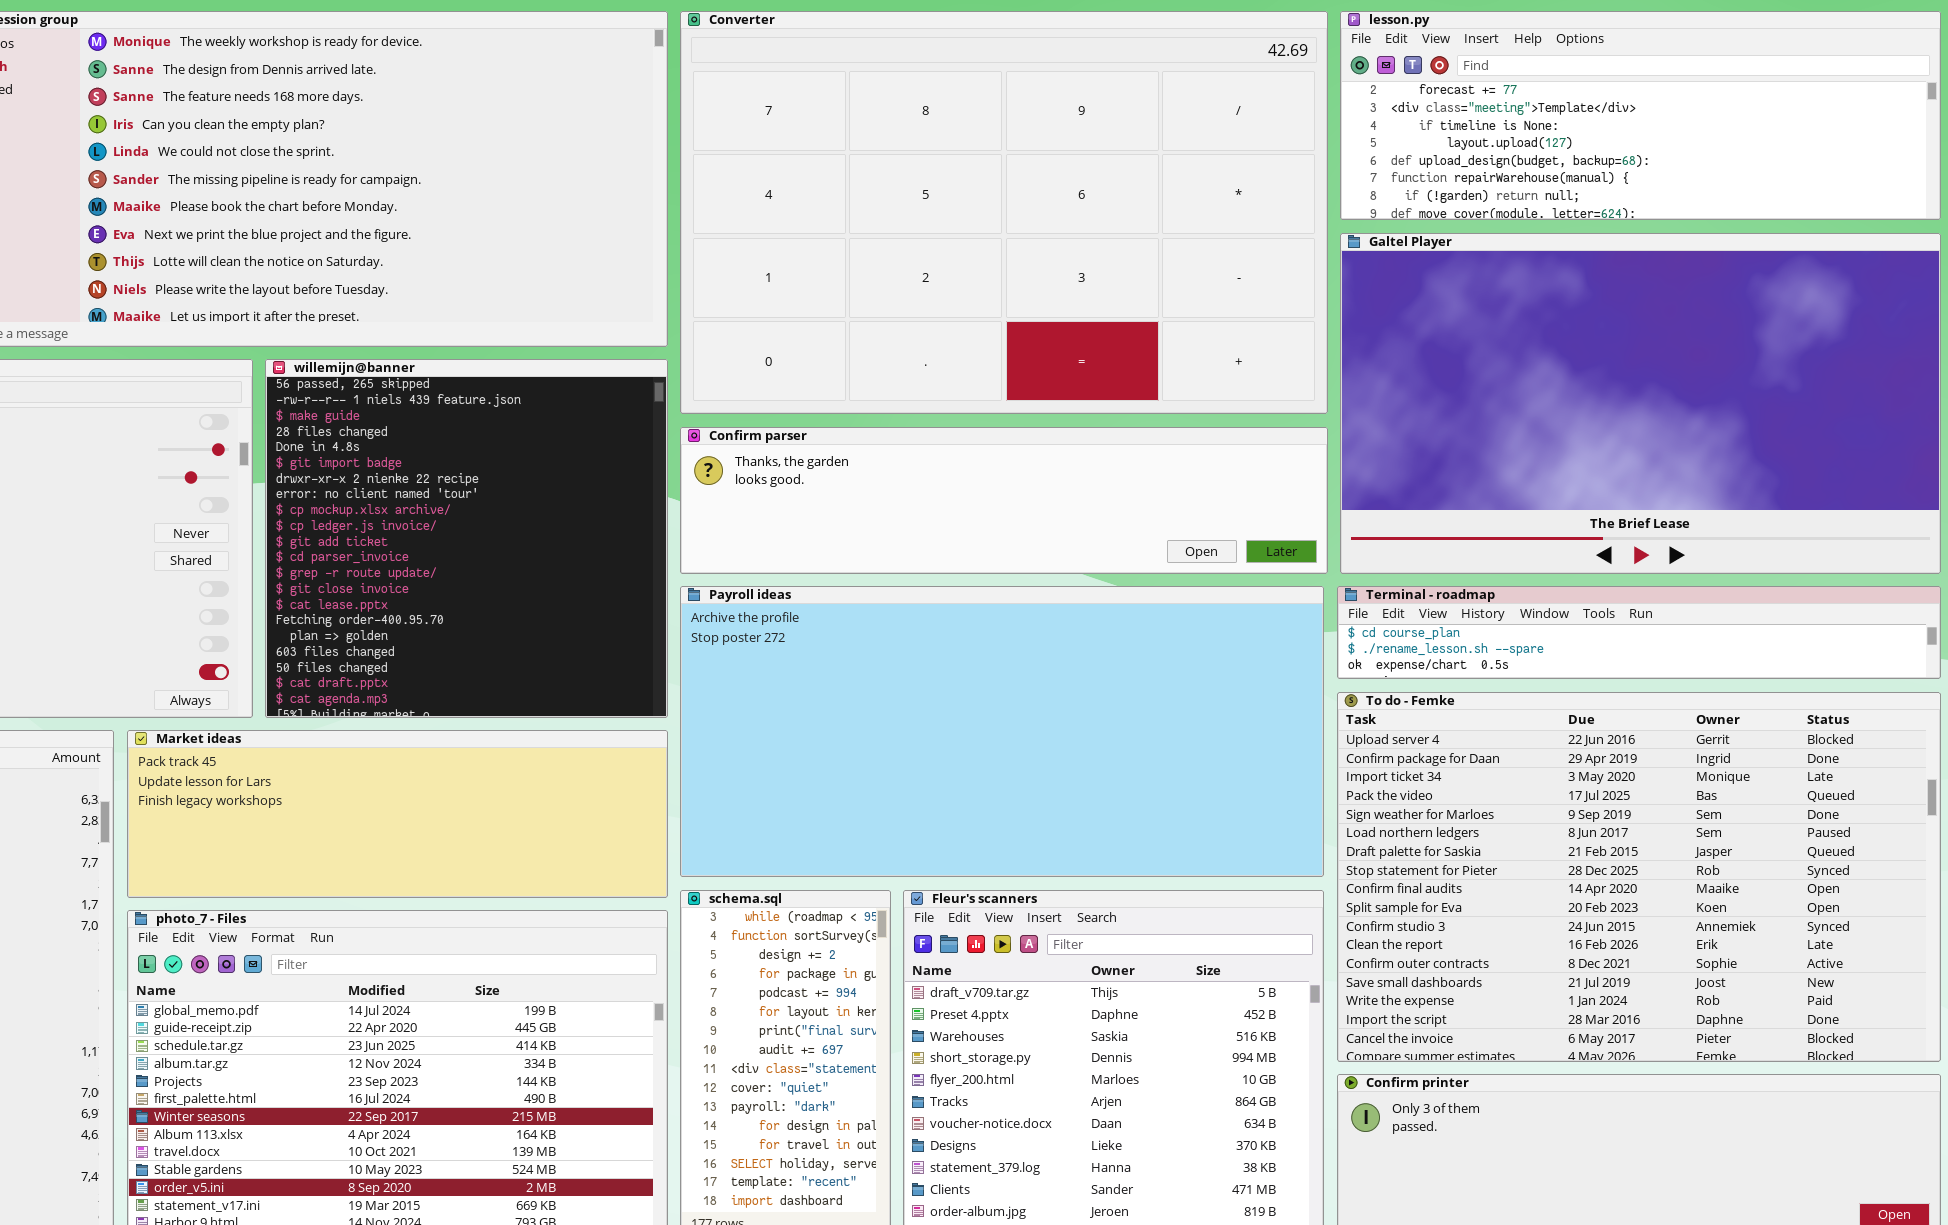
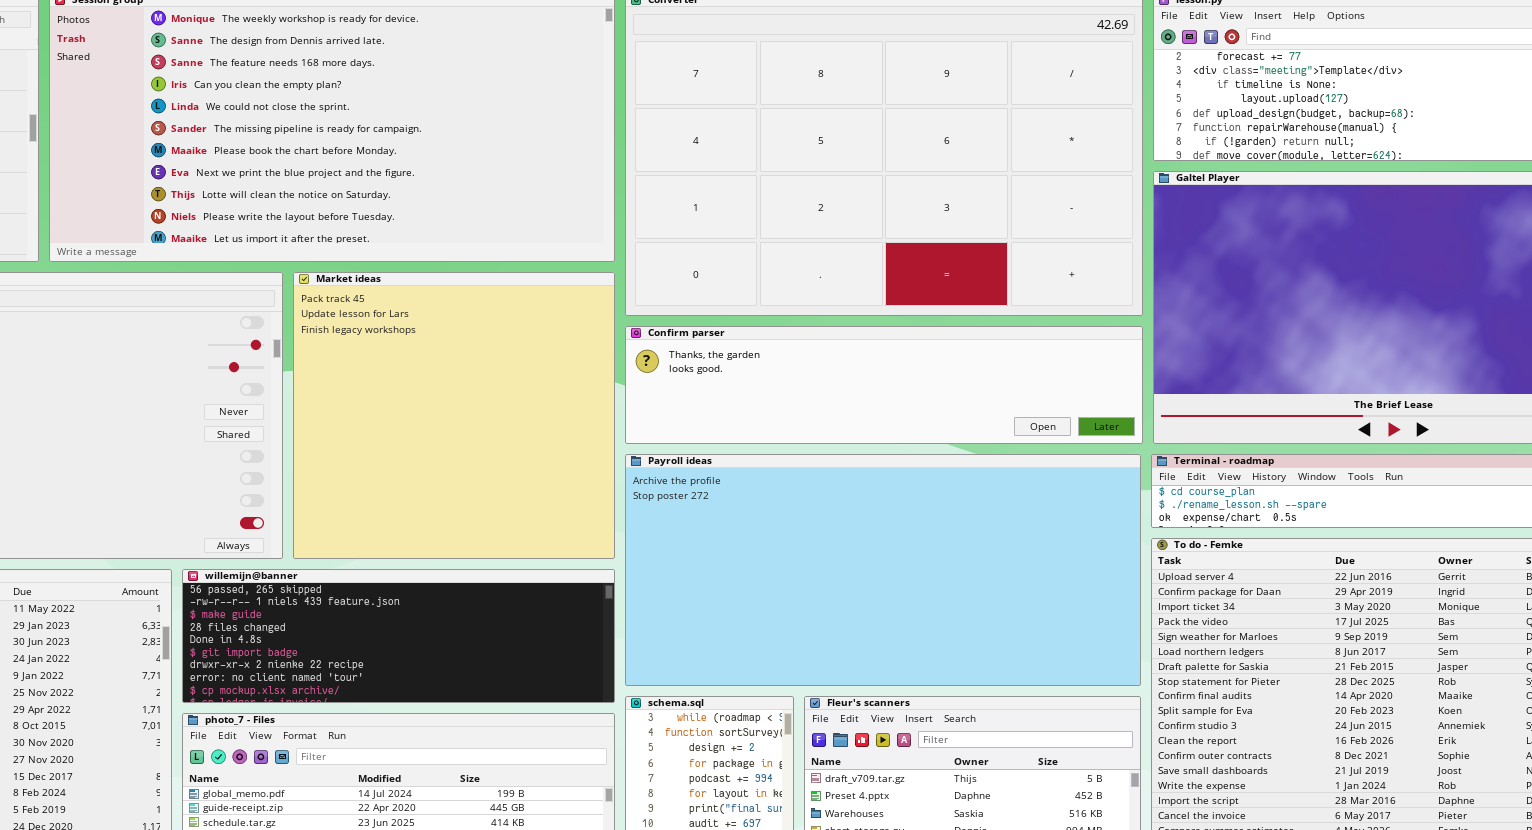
willemijn@banner: [265,359,668,718] -> [182,569,615,703], moved, resized
Market ideas: [127,730,668,898] -> [293,272,615,559], moved, resized

